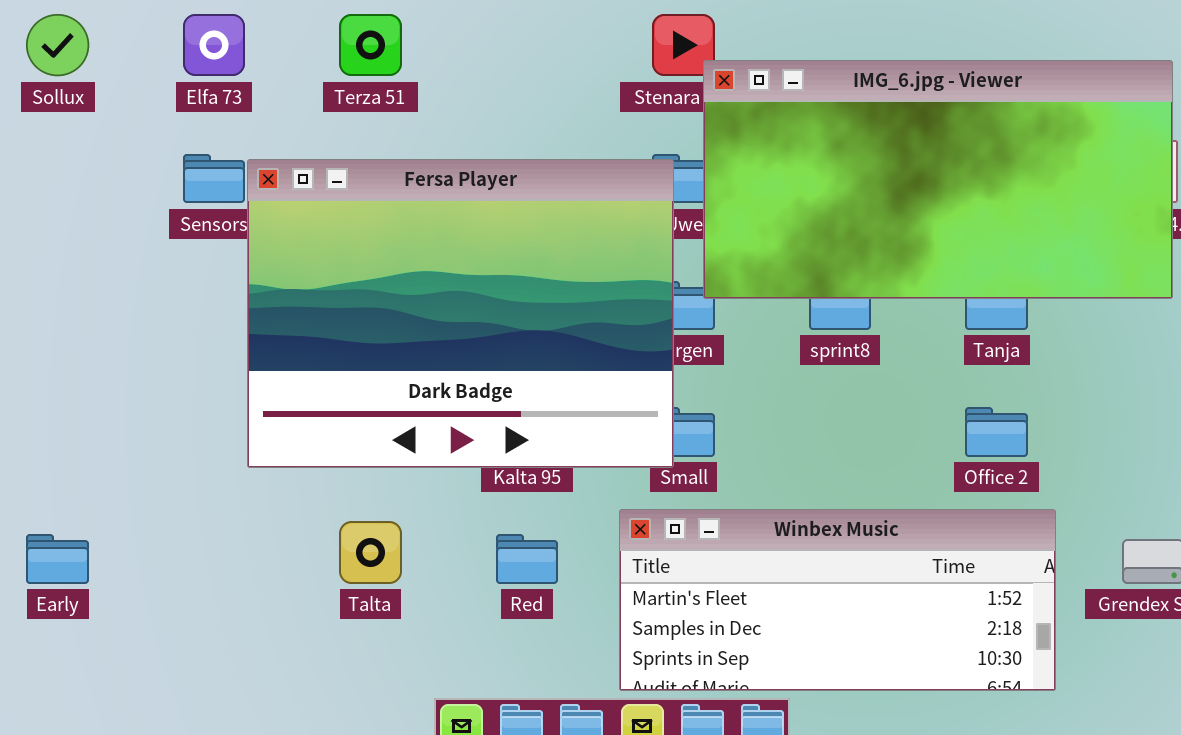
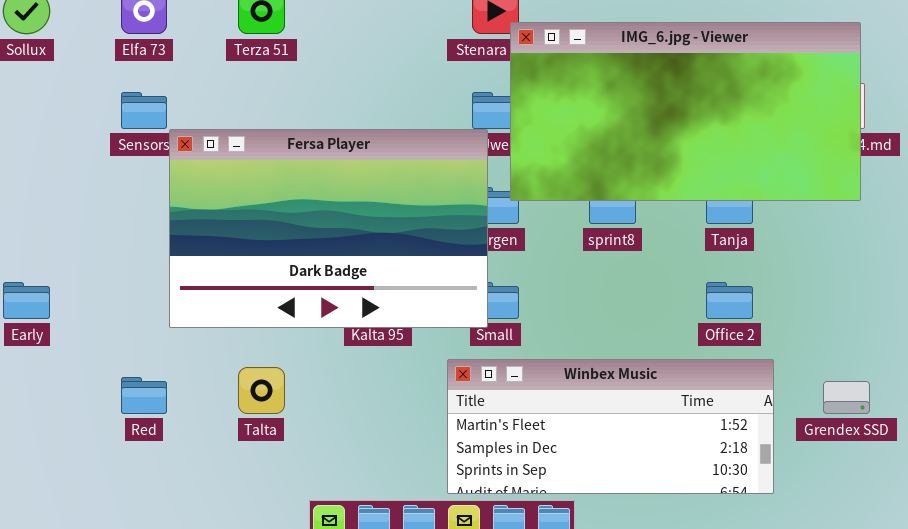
Fersa Player: [247,159,674,468] -> [169,129,488,328], resized
Early: [26,534,89,584] -> [3,282,50,319], moved
Red: [496,534,558,584] -> [121,377,167,414], moved

